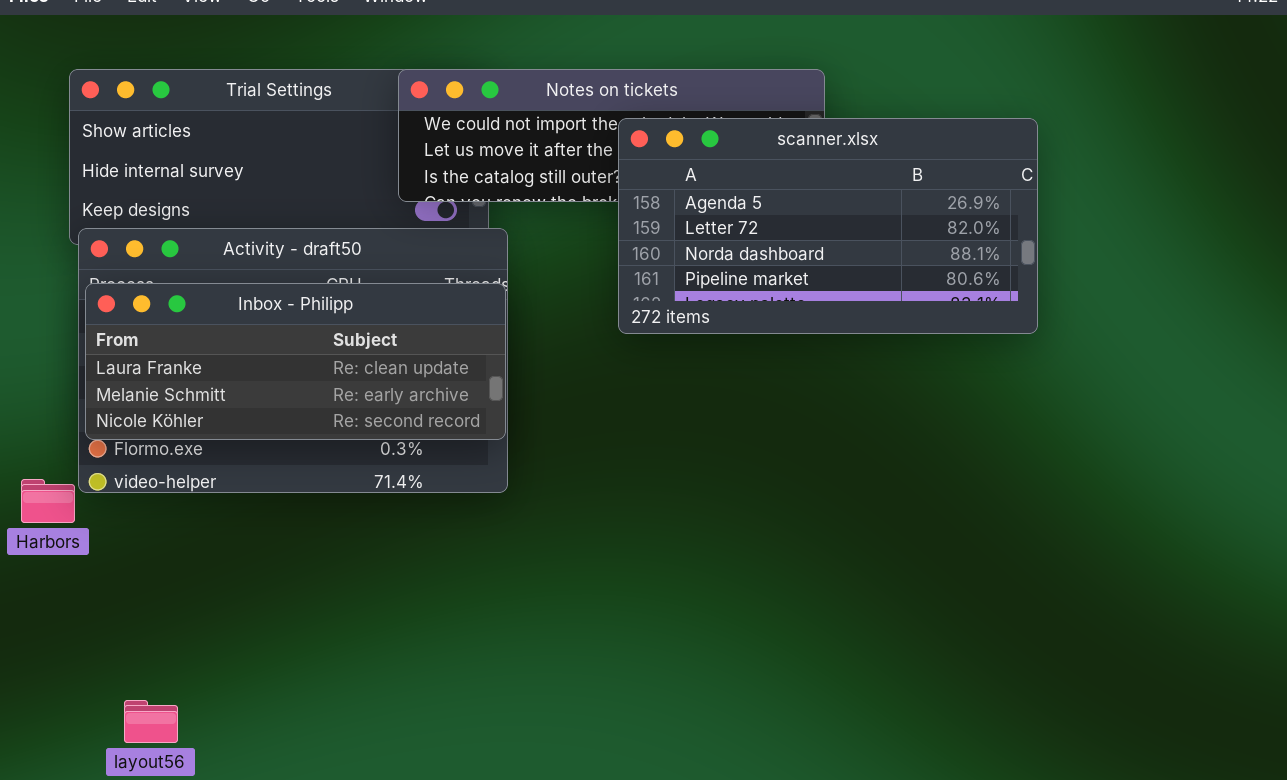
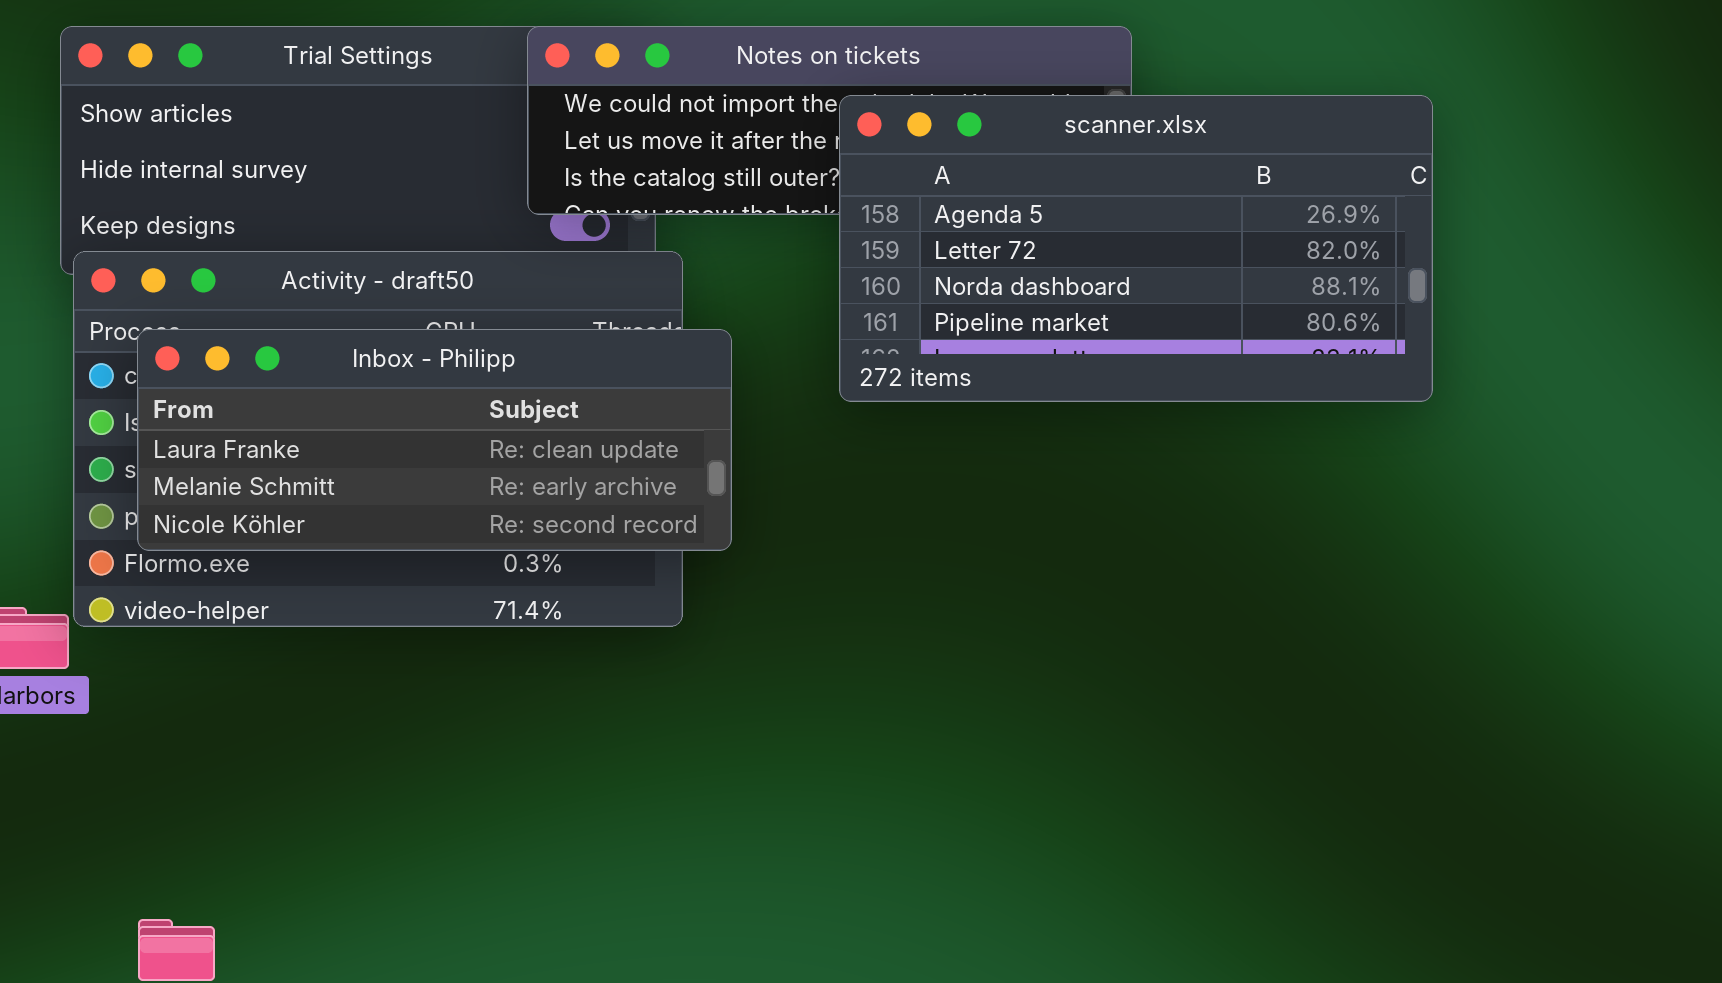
Inbox - Philipp: [85,283,506,440] -> [137,329,732,551], moved

